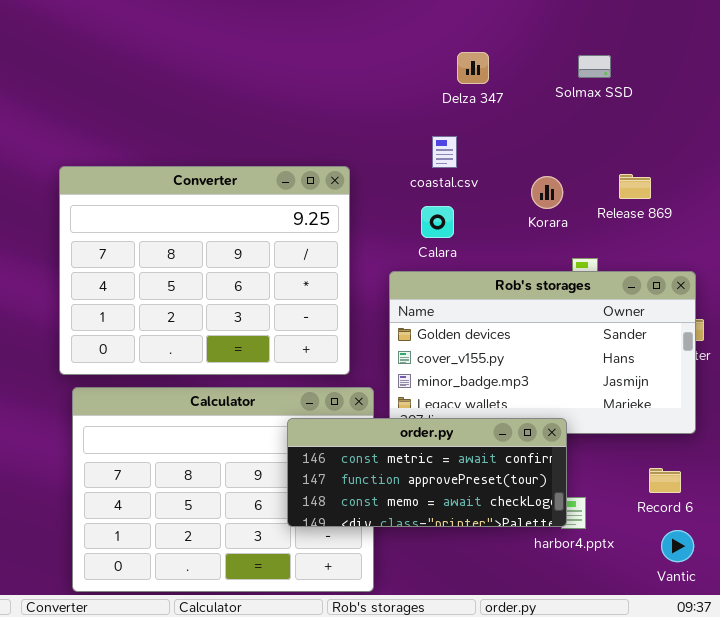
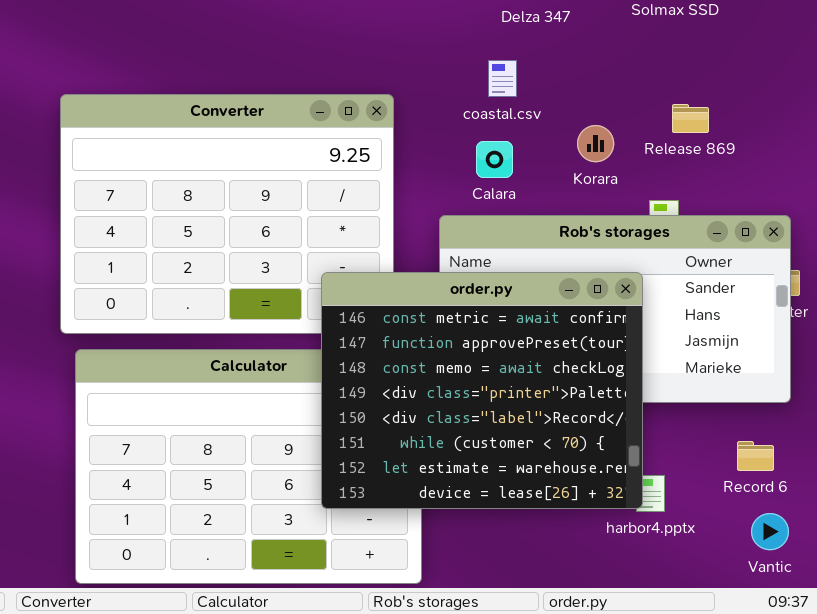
Release 869: [619,174,651,199] -> [672,104,709,133], moved
Korara: [531,176,563,209] -> [577,125,614,162], moved
order.py: [287,418,567,527] -> [321,272,643,509], resized

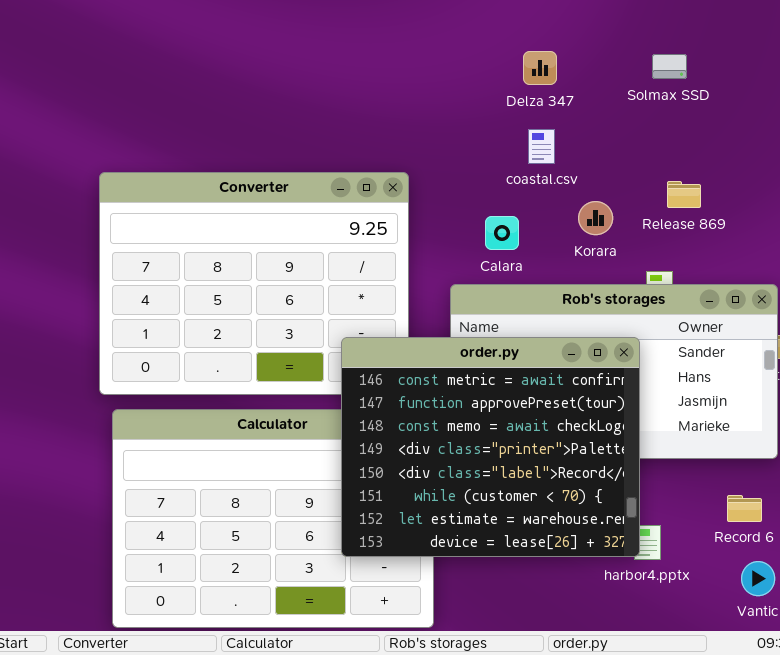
coastal.csv: [488,60,517,97] -> [528,129,555,164], moved

